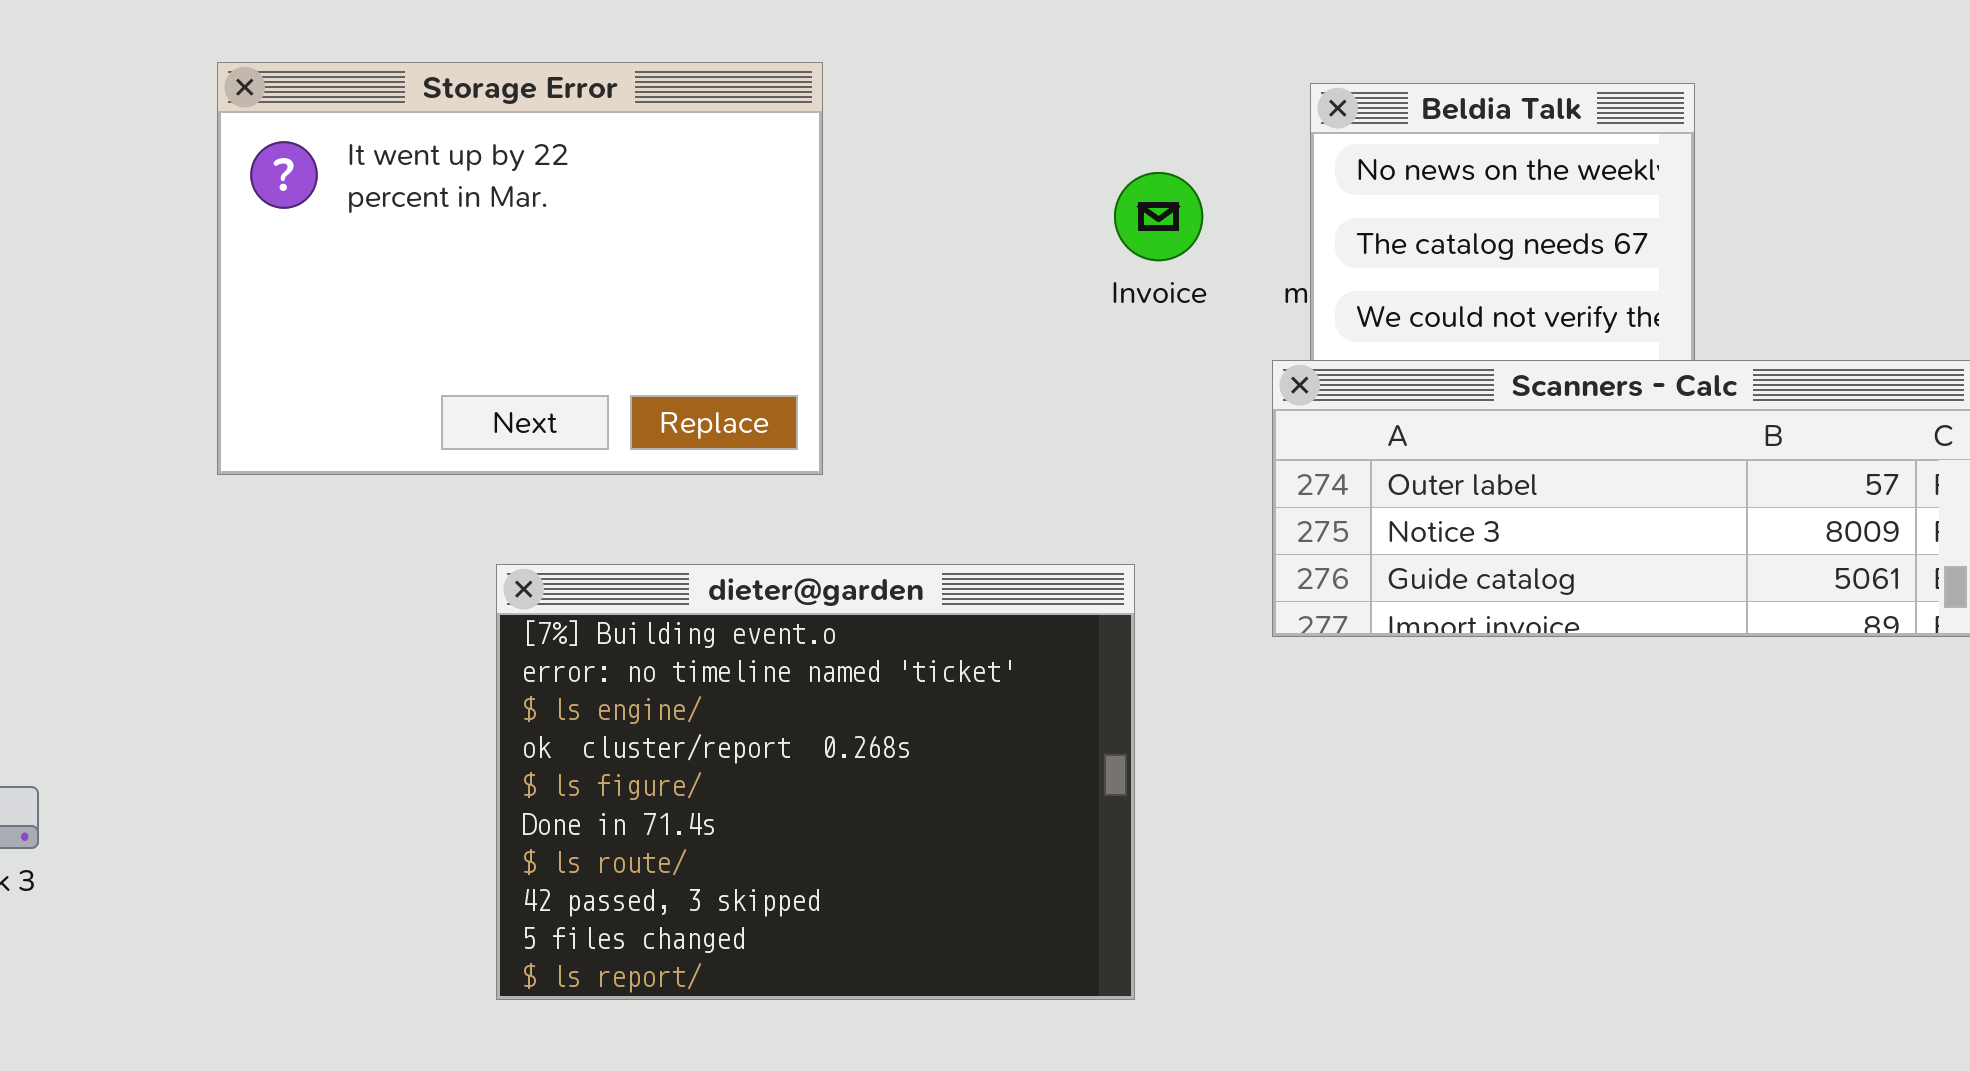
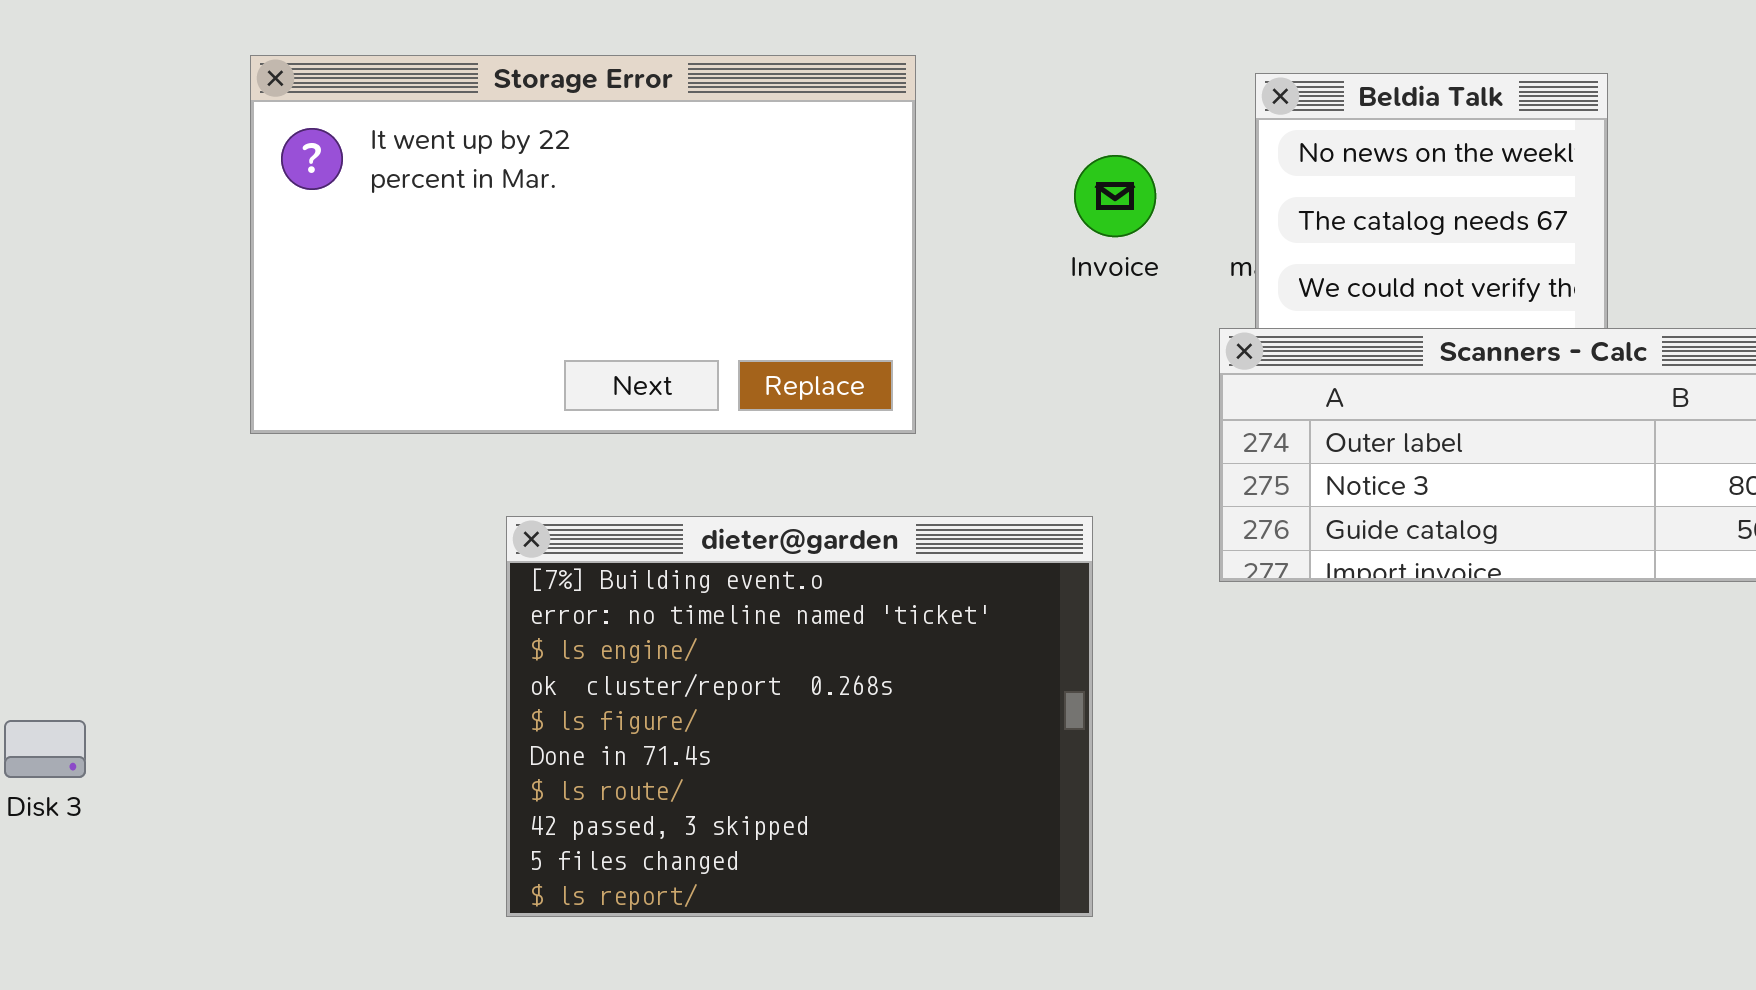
Storage Error: [217,62,823,475] -> [250,55,916,434], resized

